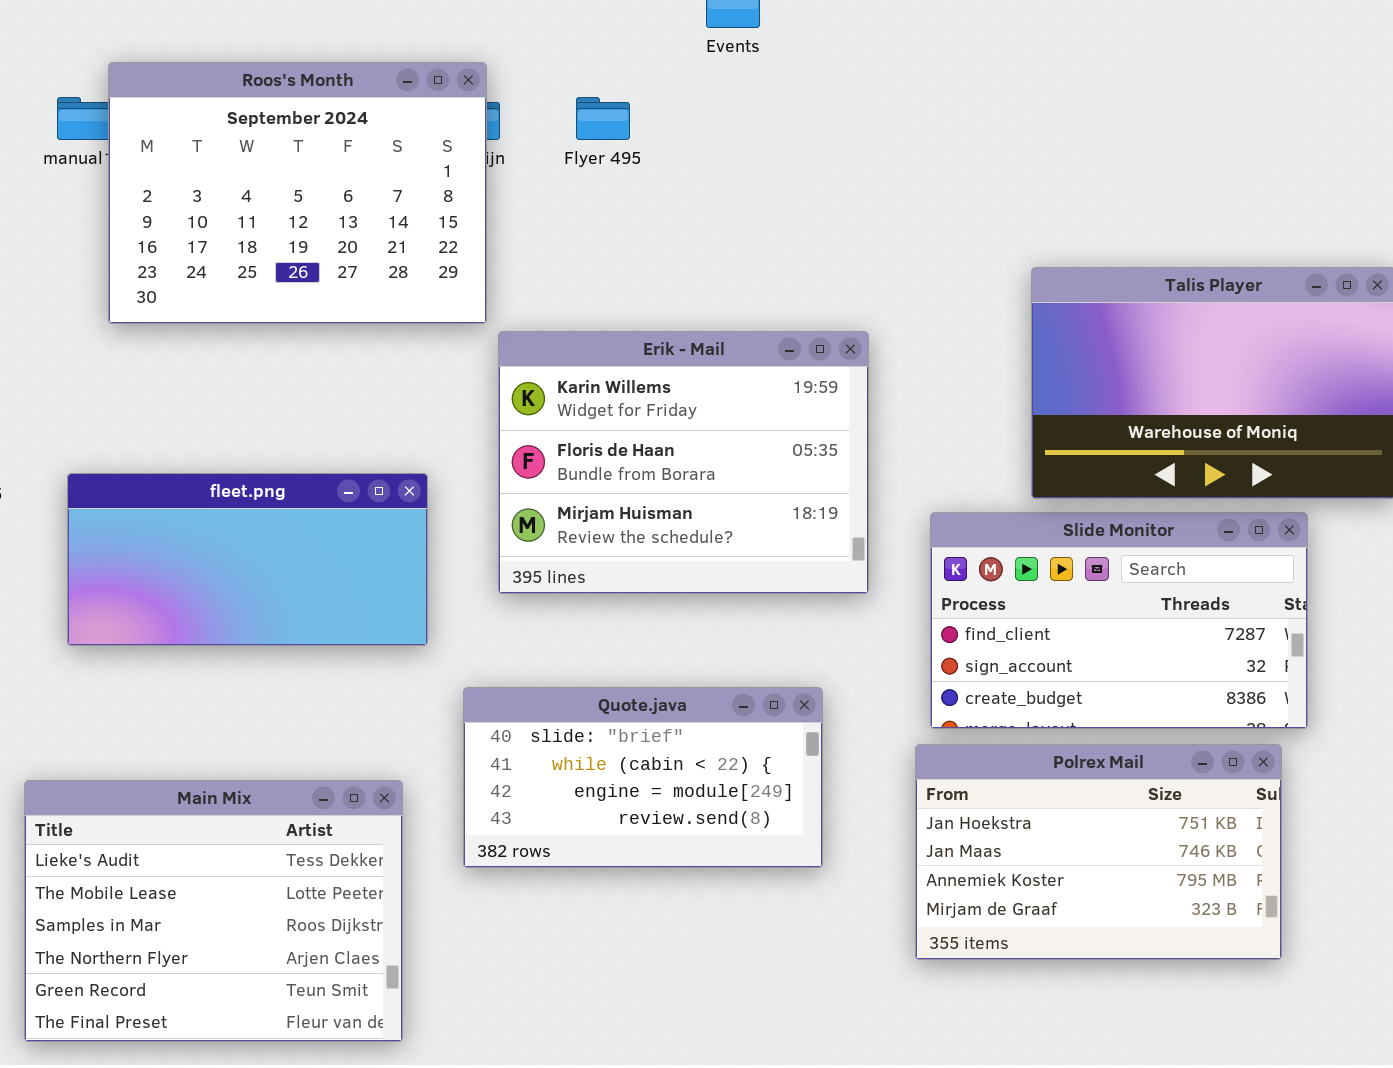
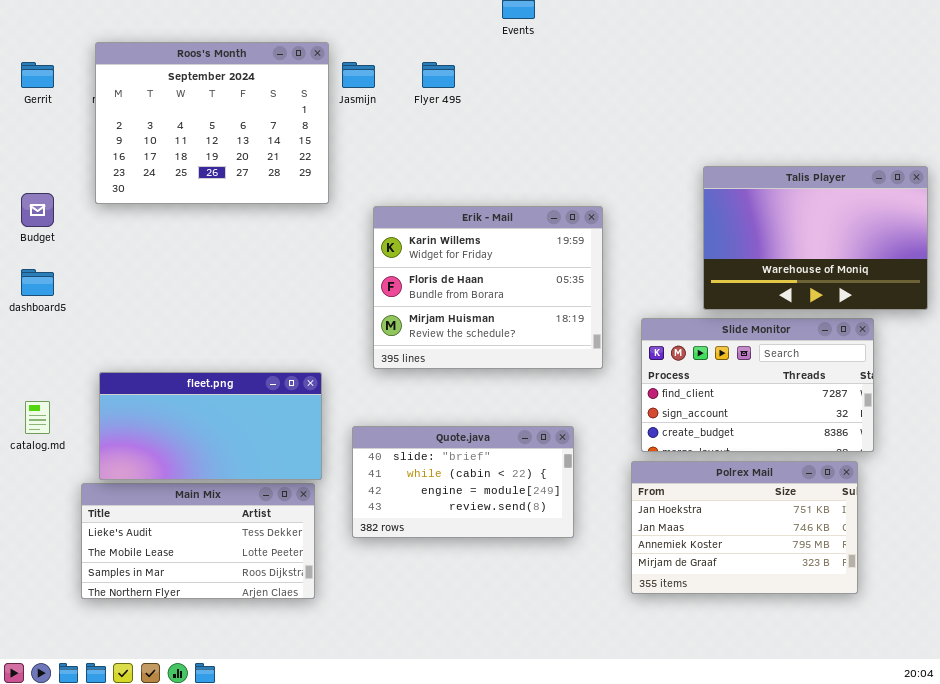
Roos's Month: [108,62,487,324] -> [95,42,329,204], moved
fleet.png: [67,473,428,646] -> [99,372,322,480], moved
Main Mix: [24,780,403,1042] -> [81,483,315,599], resized

